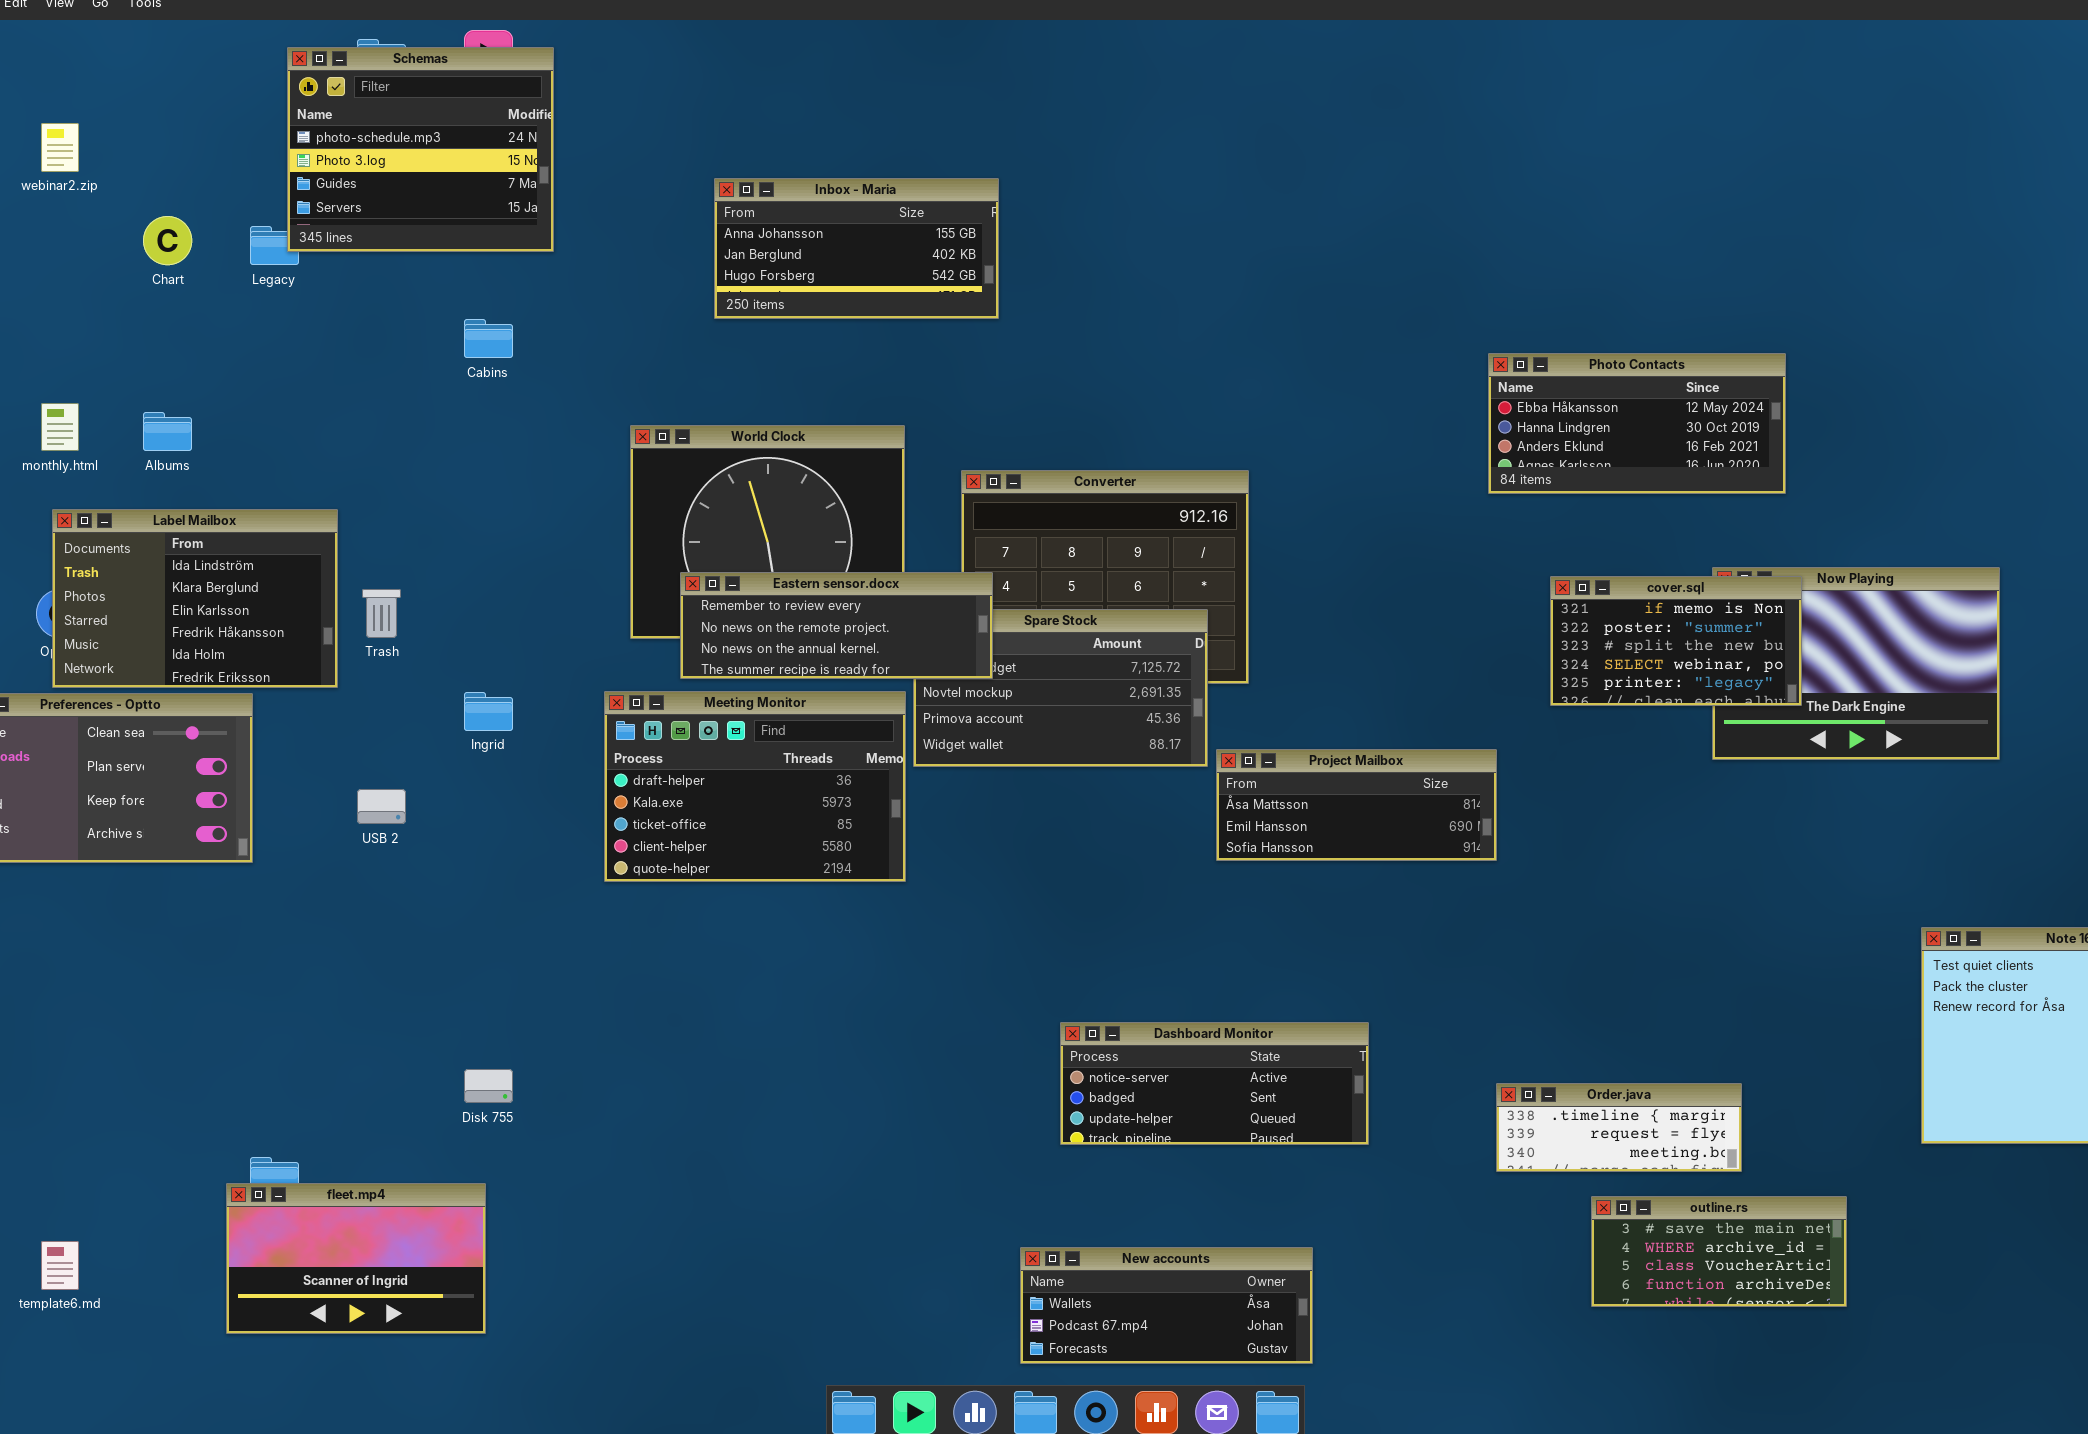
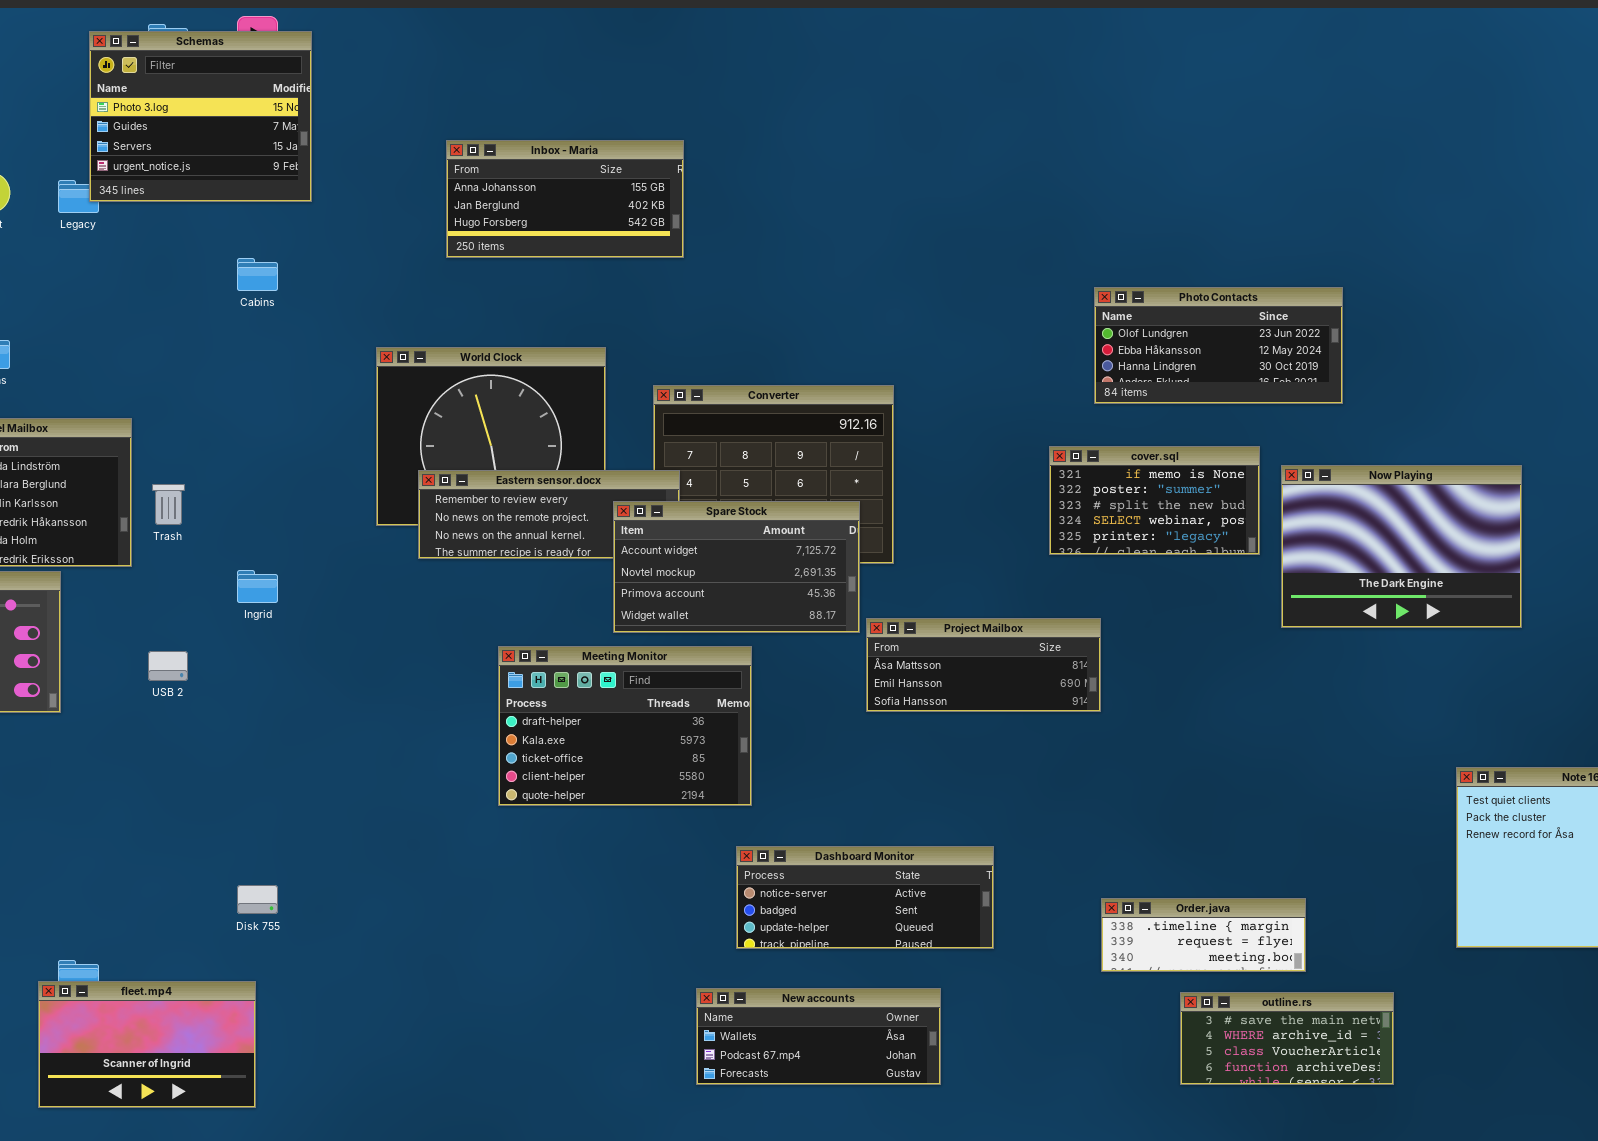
Schemas: [287,47,554,252] -> [89,31,312,202], scrolled down 1 row
Photo Contacts: [1488,353,1786,494] -> [1094,287,1343,404], scrolled up 1 row
cover.sql: [1550,576,1802,706] -> [1049,446,1260,555], moved
Spare Stock: [913,609,1208,767] -> [613,501,860,633], raised
Meeting Monitor: [604,691,906,882] -> [498,646,752,806], moved
New accounts: [1020,1247,1313,1364] -> [696,988,941,1085], moved

